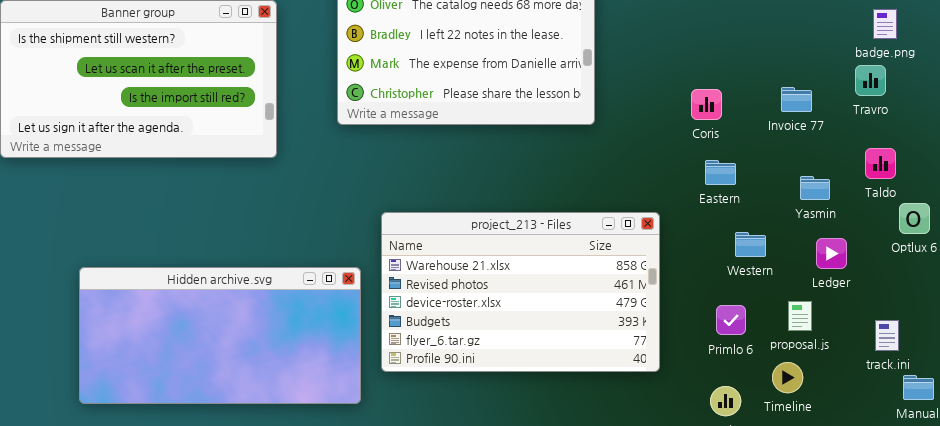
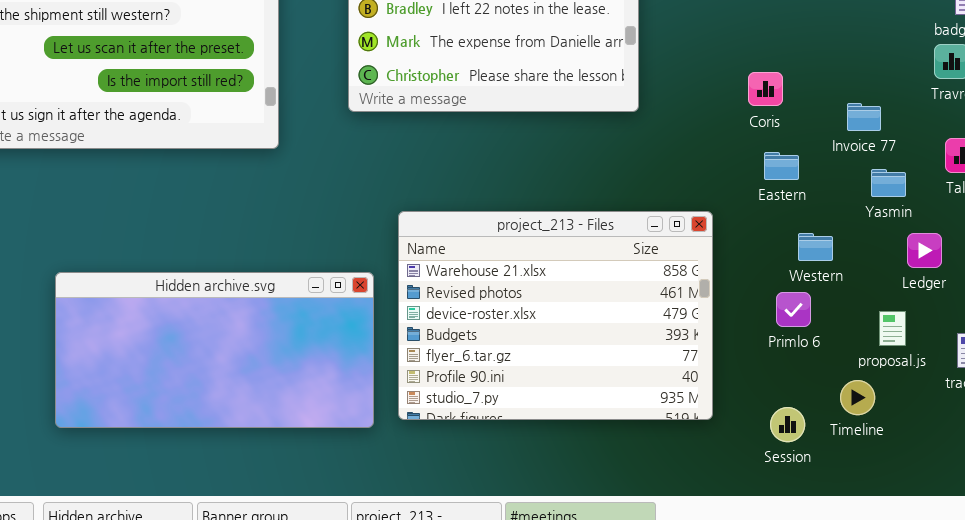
Invoice 77: [781,87,812,112] -> [847,103,881,131], moved
project_213 - Files: [381,212,660,372] -> [398,211,713,420], resized
Ledger: [816,238,847,269] -> [907,233,942,268], moved
proposal.js: [788,301,812,331] -> [879,311,906,346], moved
Primlo 6: [716,305,746,335] -> [776,292,811,327], moved

